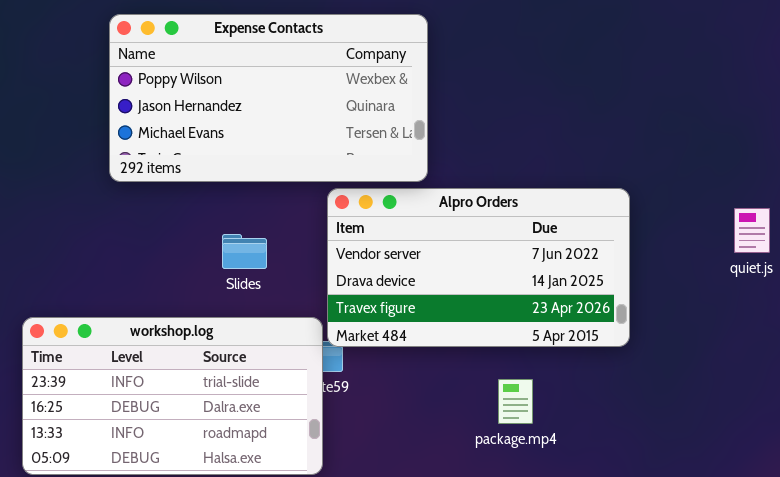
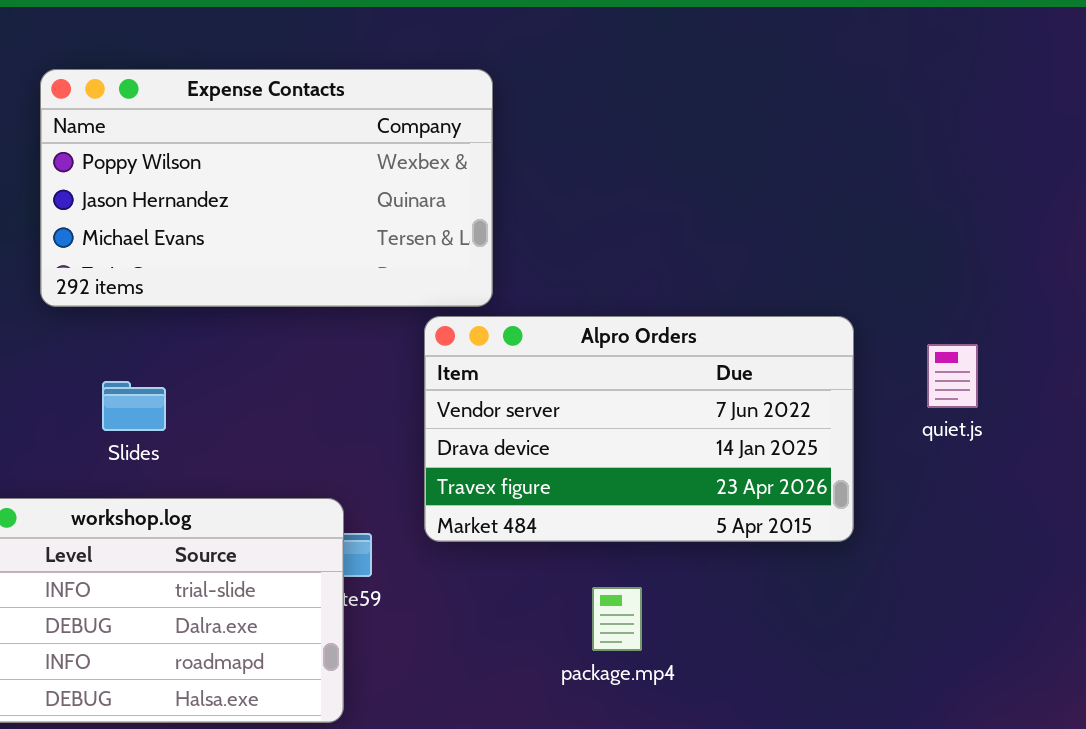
Alpro Orders: [327,188,630,347] -> [424,316,854,542], moved
Slides: [222,234,267,269] -> [102,381,166,431], moved

